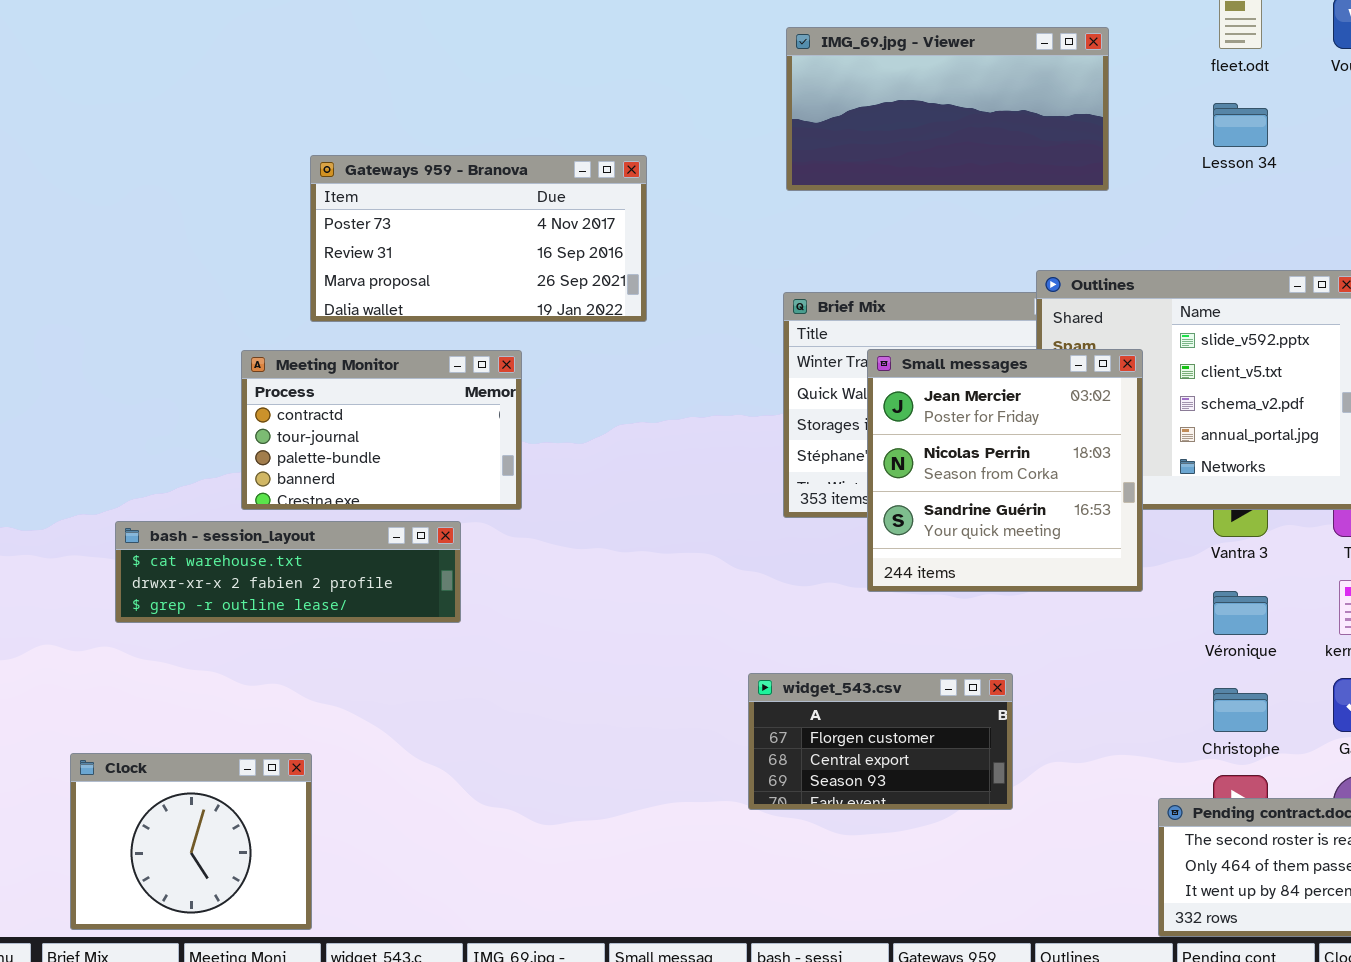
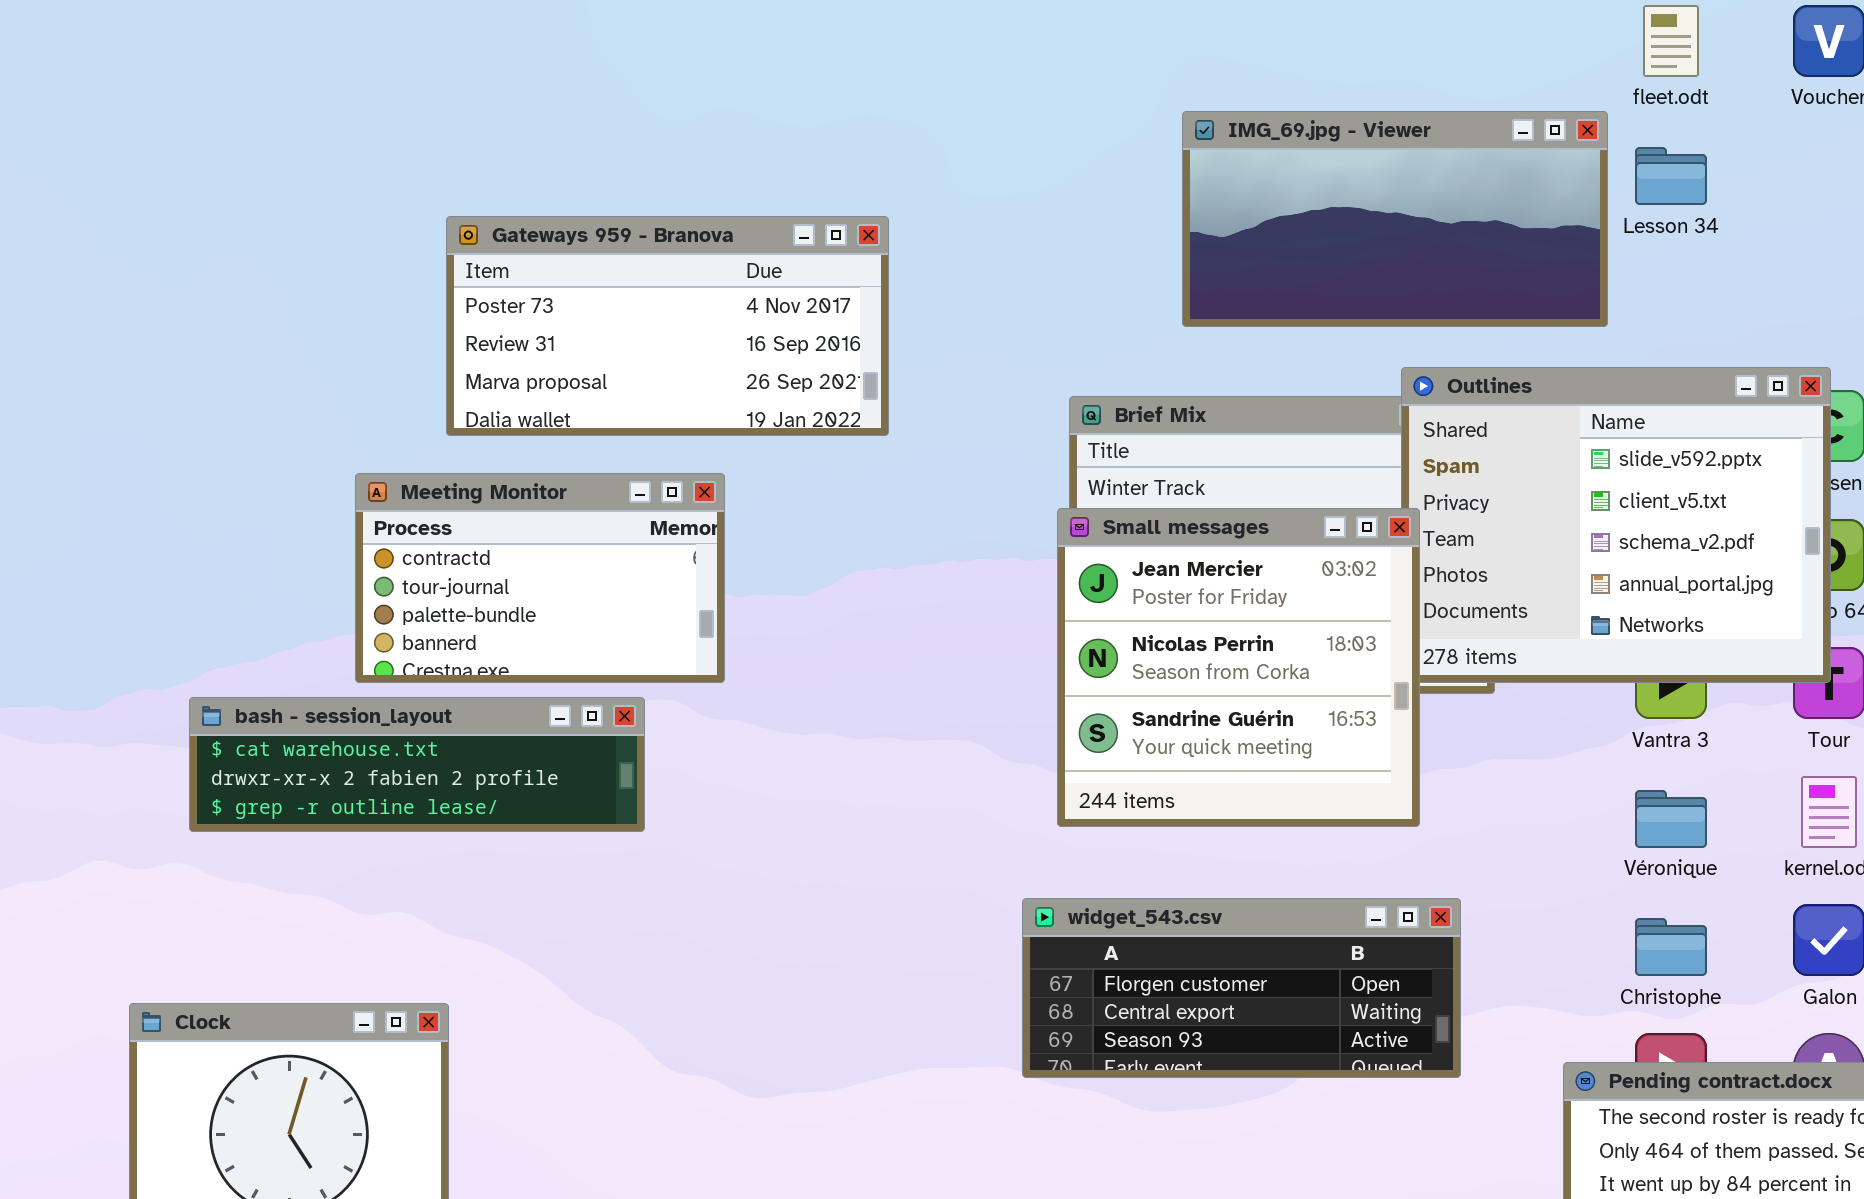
IMG_69.jpg - Viewer: [786,27,1109,191] -> [1182,111,1608,327], moved
Small messages: [867,349,1143,592] -> [1057,508,1420,827], moved
widget_543.csv: [748,673,1013,810] -> [1022,898,1461,1078], resized

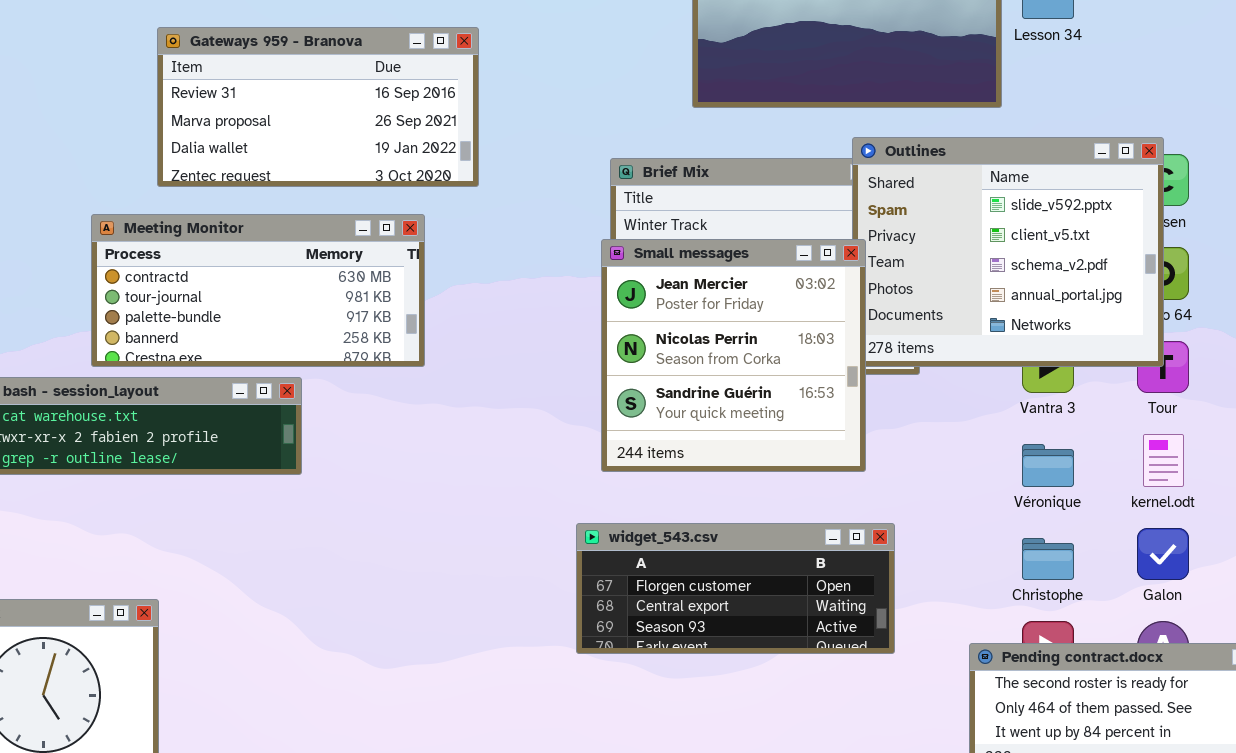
Gateways 959 - Branova: [446,216,889,436] -> [157,27,479,187], scrolled down 1 row
Meeting Monitor: [355,473,725,683] -> [91,214,425,367], resized

